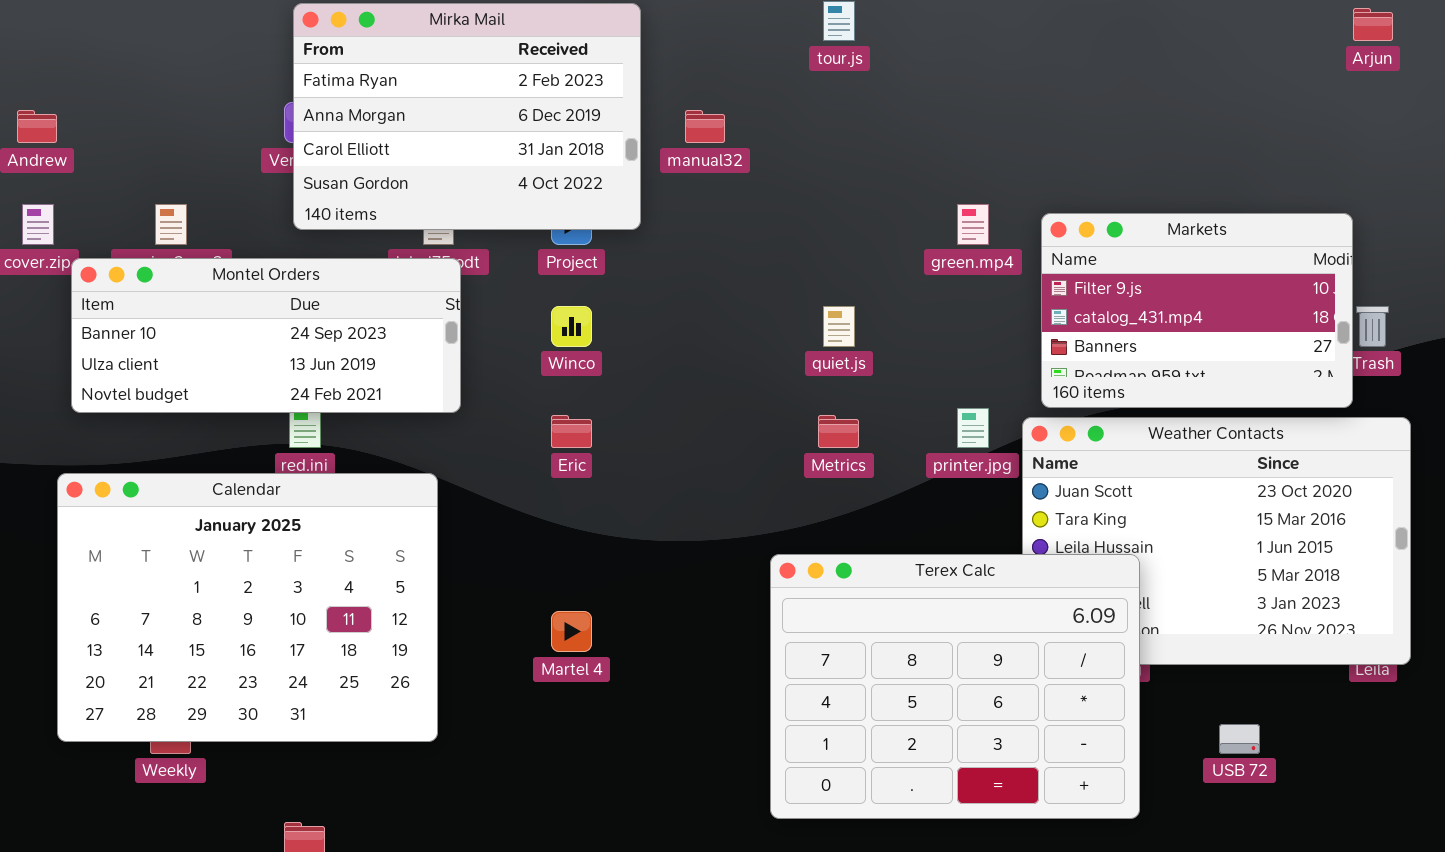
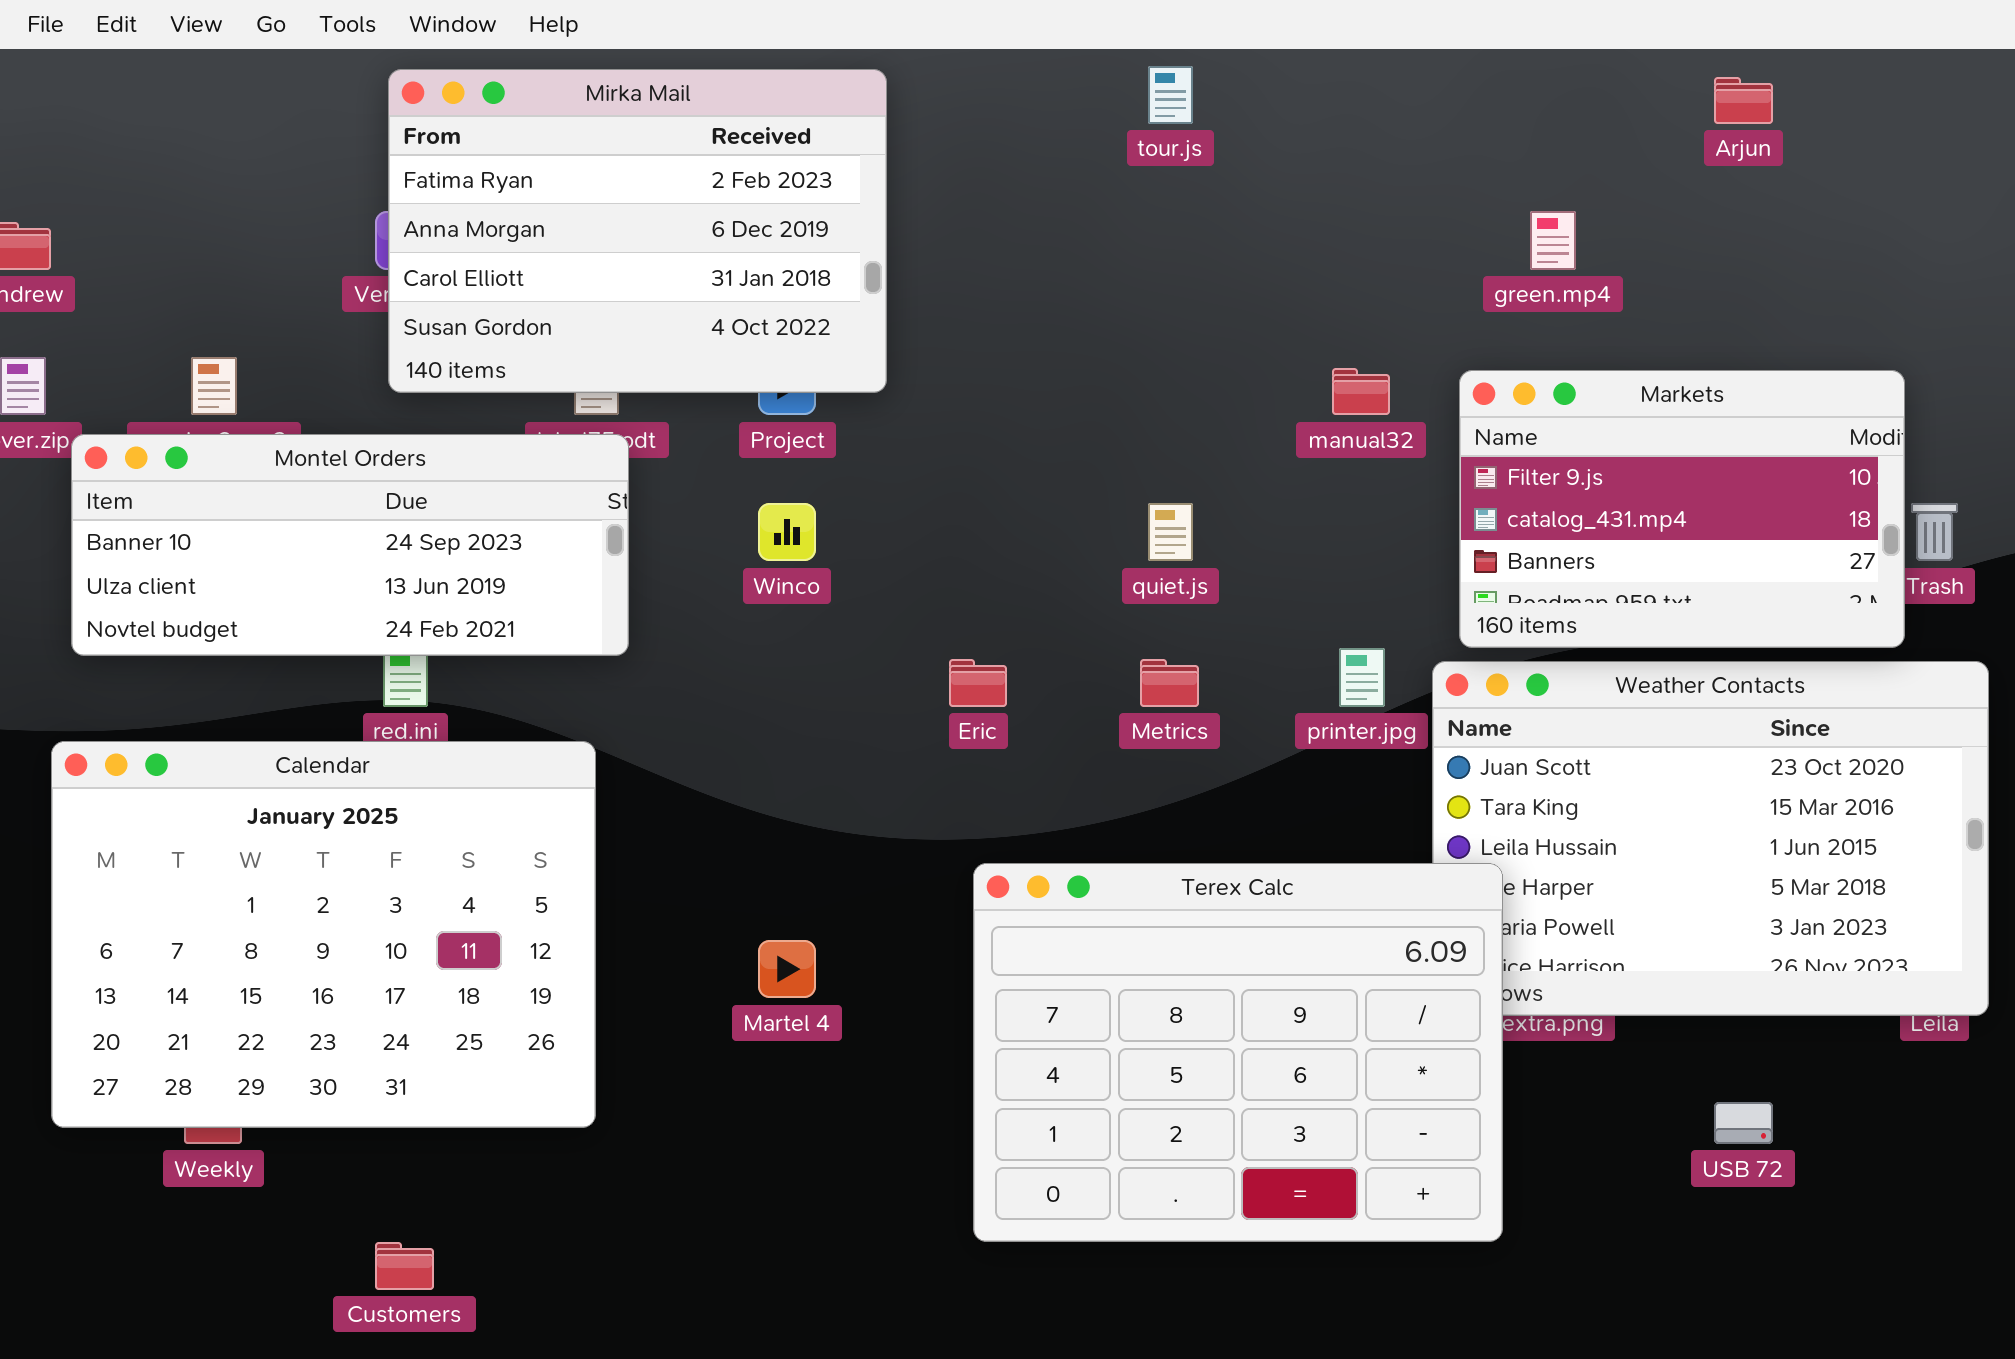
Arjun: [1353,8,1393,41] -> [1714,77,1773,124], moved
manual32: [685,110,725,143] -> [1332,368,1390,415], moved
green.mp4: [957,204,989,245] -> [1530,211,1576,270], moved
Eric: [551,415,592,448] -> [949,659,1007,707], moved
Terex Calc: [770,554,1140,819] -> [973,863,1503,1242], moved

